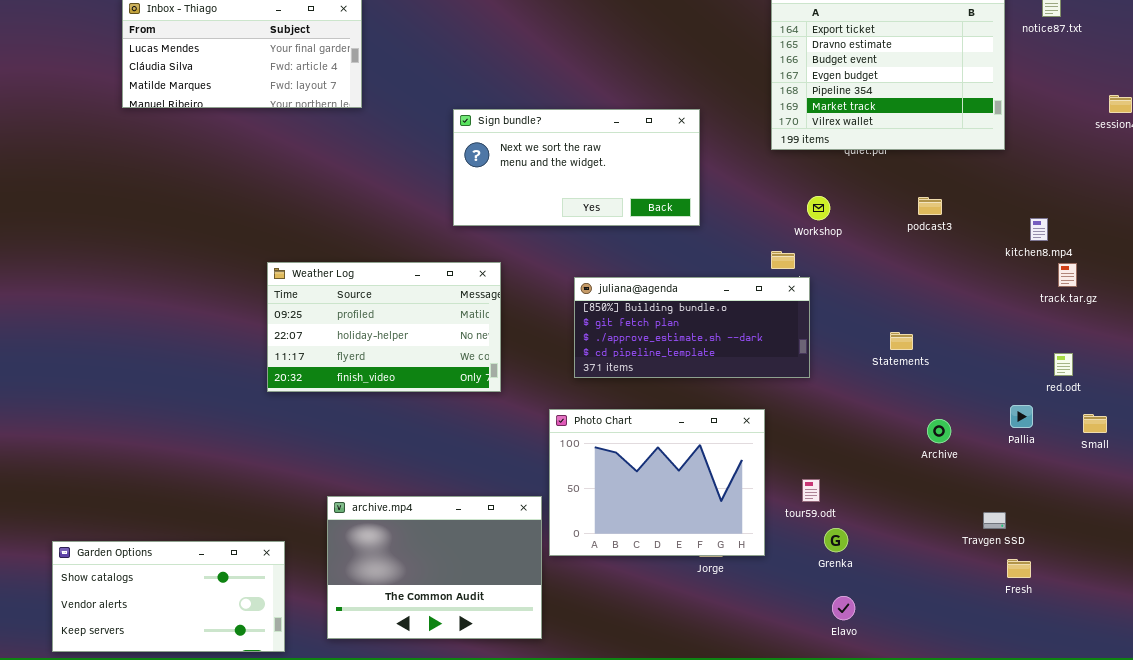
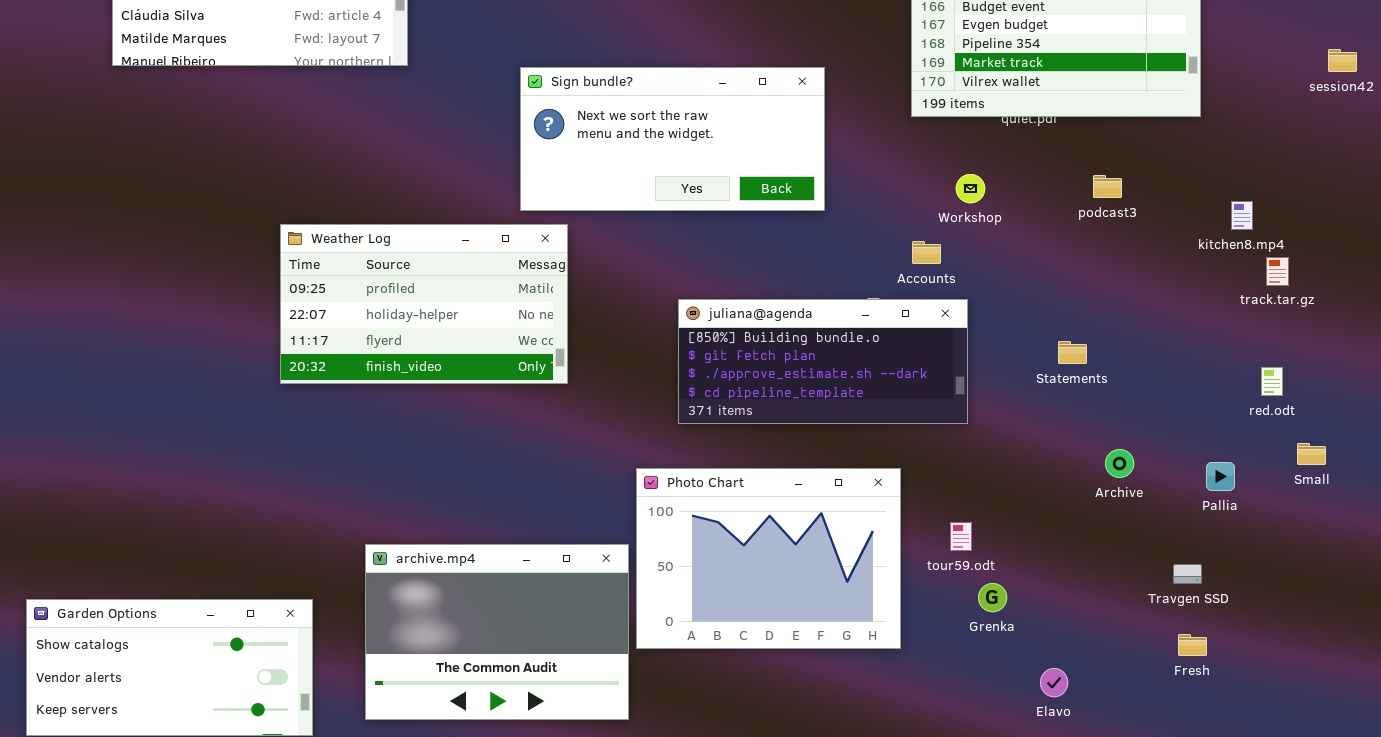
Weather Log: [267,262,501,392] -> [280,224,568,384], moved
juliana@agenda: [574,277,810,378] -> [678,299,968,424], moved
Pallia: [1010,405,1033,428] -> [1206,462,1235,491], moved
Photo Chart: [549,409,765,556] -> [636,468,901,649], moved
Fresh: [1007,559,1031,578] -> [1178,634,1207,656], moved
Elavo: [832,596,855,620] -> [1040,668,1068,697], moved

